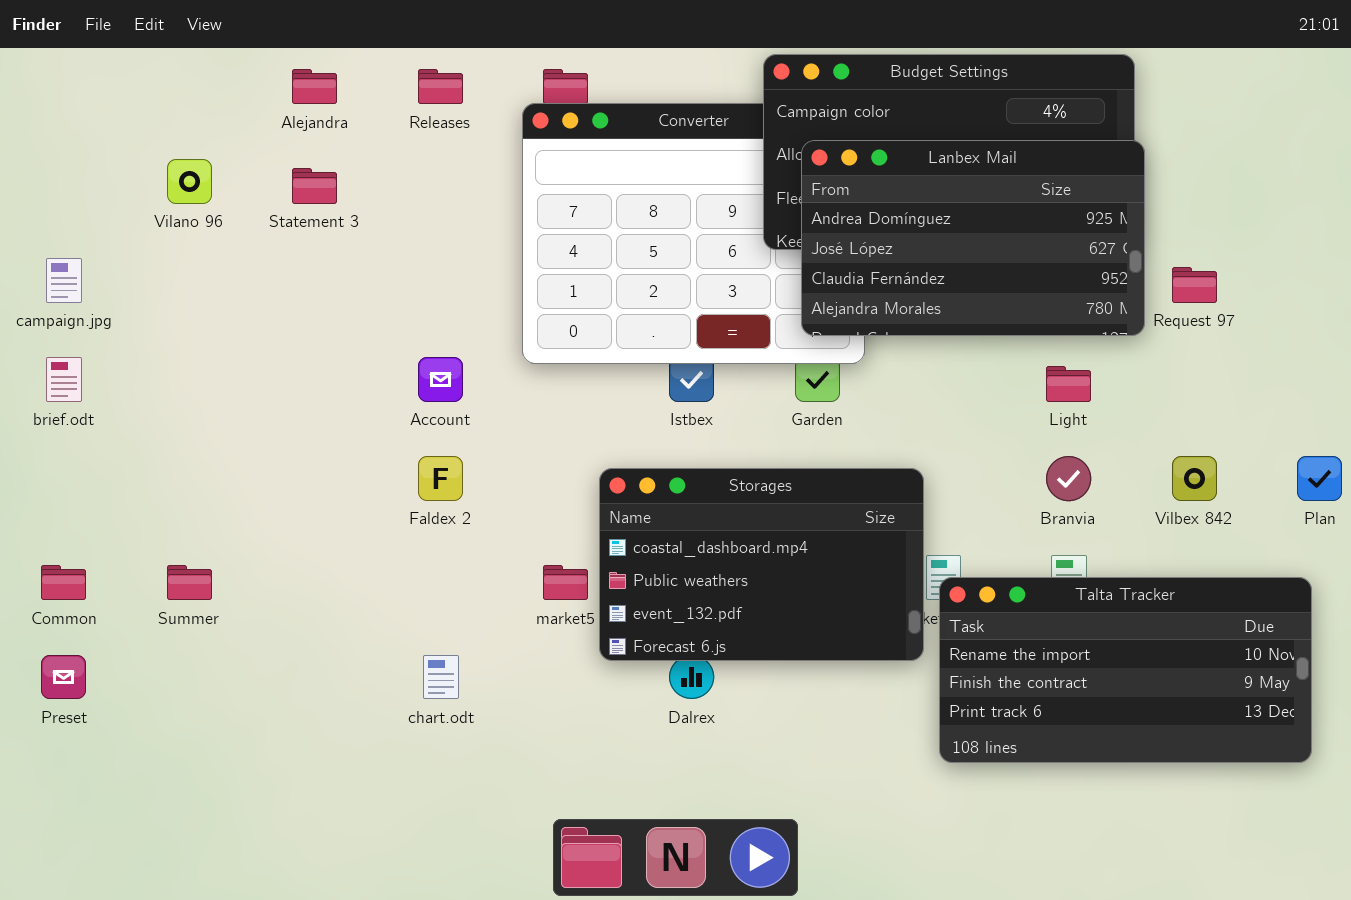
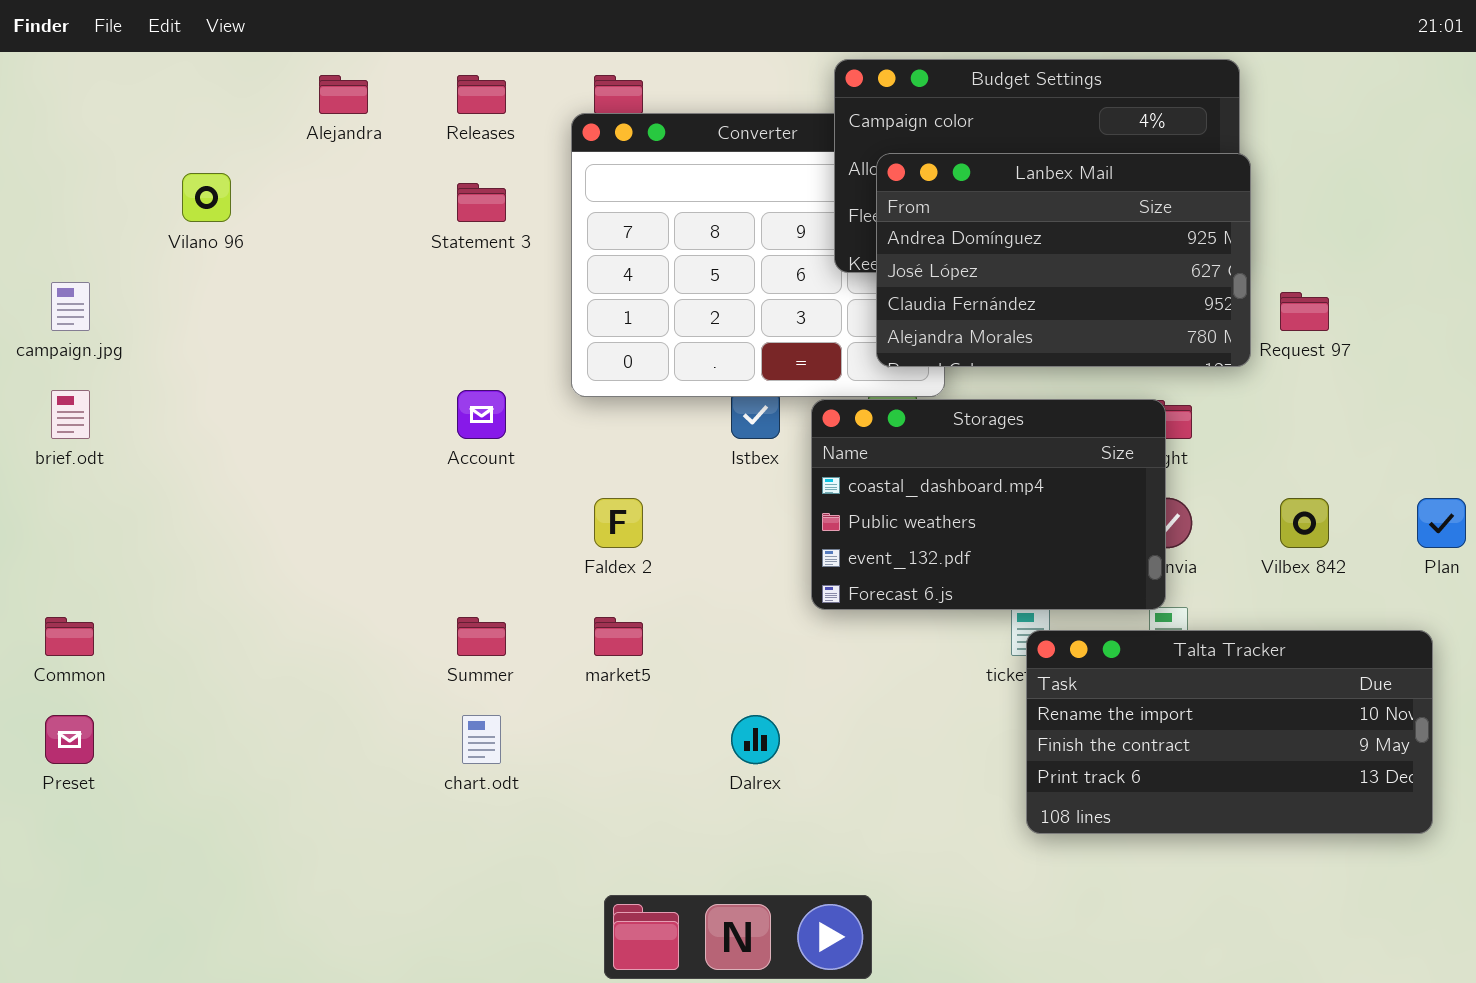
Statement 3: [292,168,337,204] -> [457,183,506,222], moved
Faldex 2: [418,456,463,501] -> [594,498,643,548], moved
Storages: [599,468,924,661] -> [811,399,1166,610], moved
Summer: [167,565,212,600] -> [457,617,506,656], moved

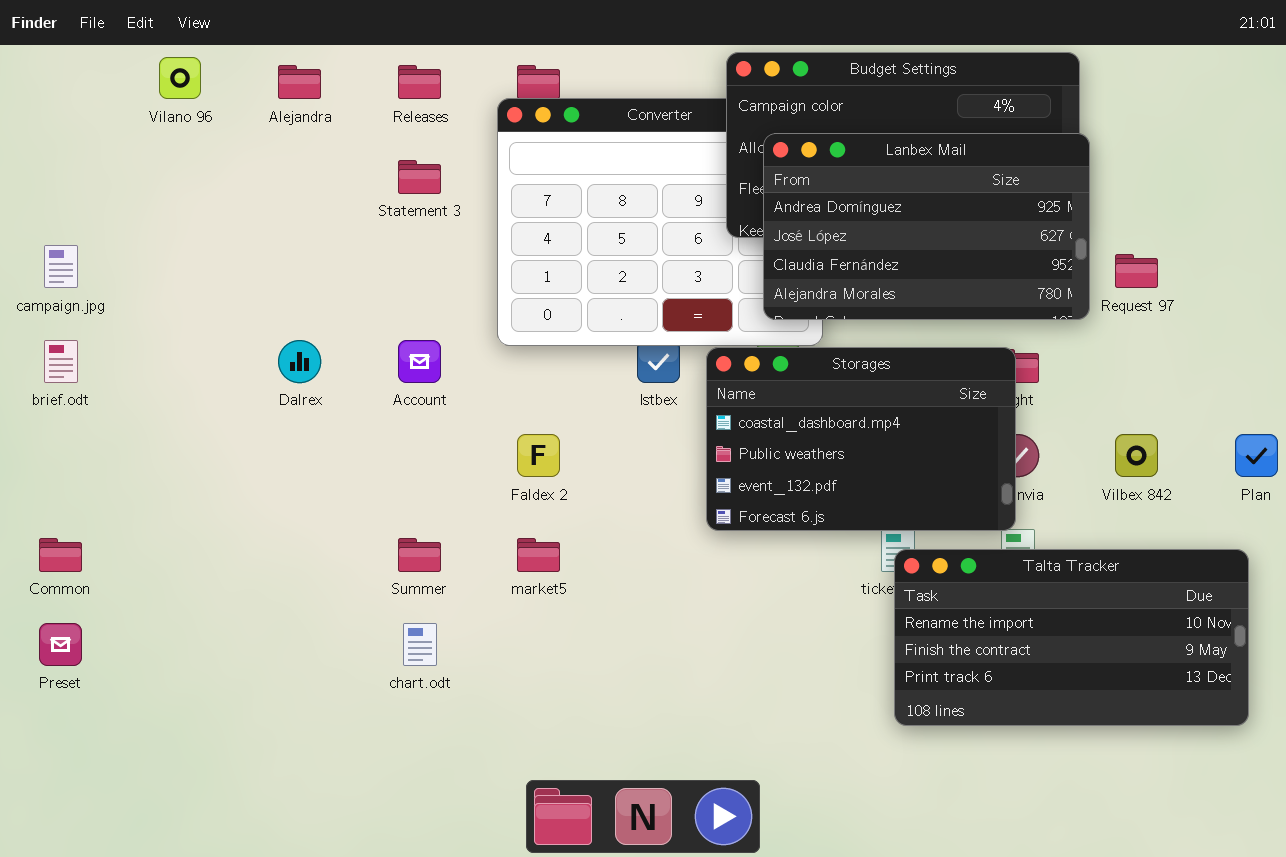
Vilano 96: [182,173,231,222] -> [159,57,201,99], moved
Dalrex: [731,715,780,764] -> [278,340,321,383], moved

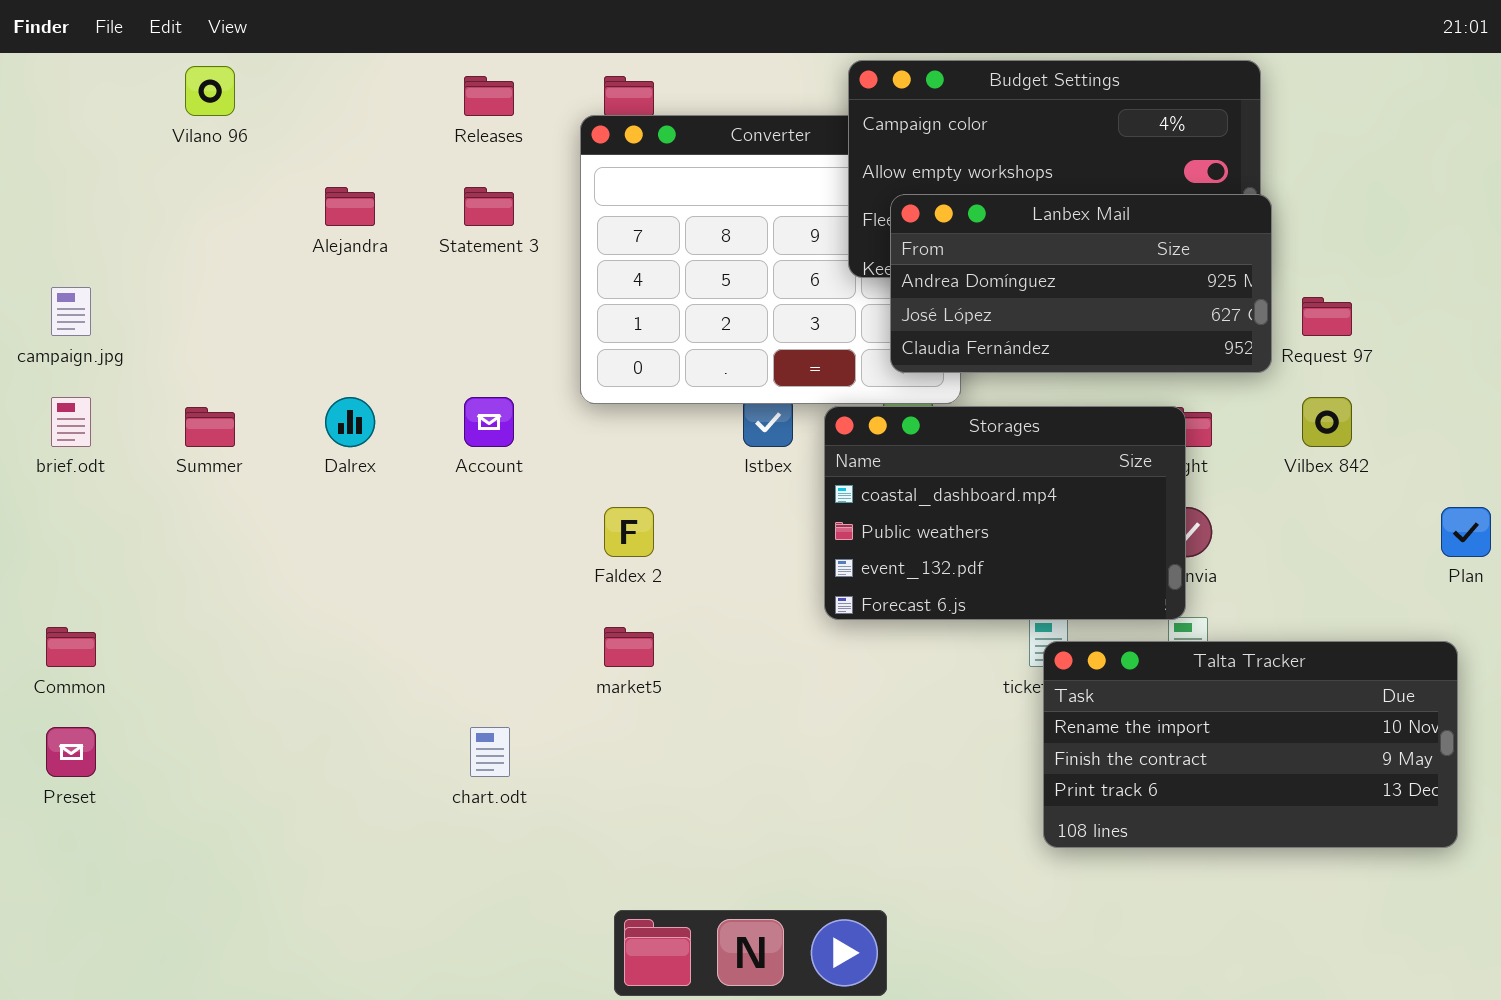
Alejandra: [278,65,321,99] -> [325,187,375,226], moved
Lanbex Mail: [763,133,1090,320] -> [890,194,1272,373], resized
Vilbex 842: [1115,434,1158,477] -> [1302,397,1352,447], moved
Summer: [398,538,441,572] -> [185,407,235,447], moved

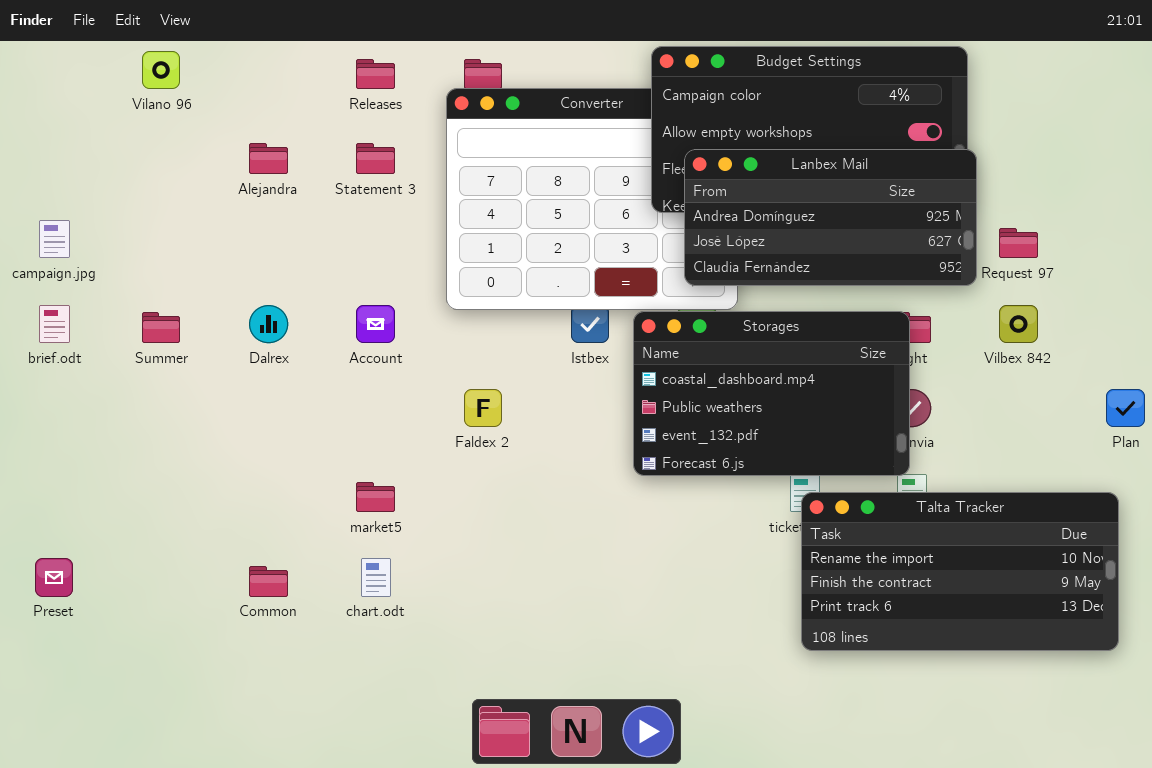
Common: [46,627,96,667] -> [249,566,288,597], moved
market5: [604,627,654,667] -> [356,482,395,512], moved

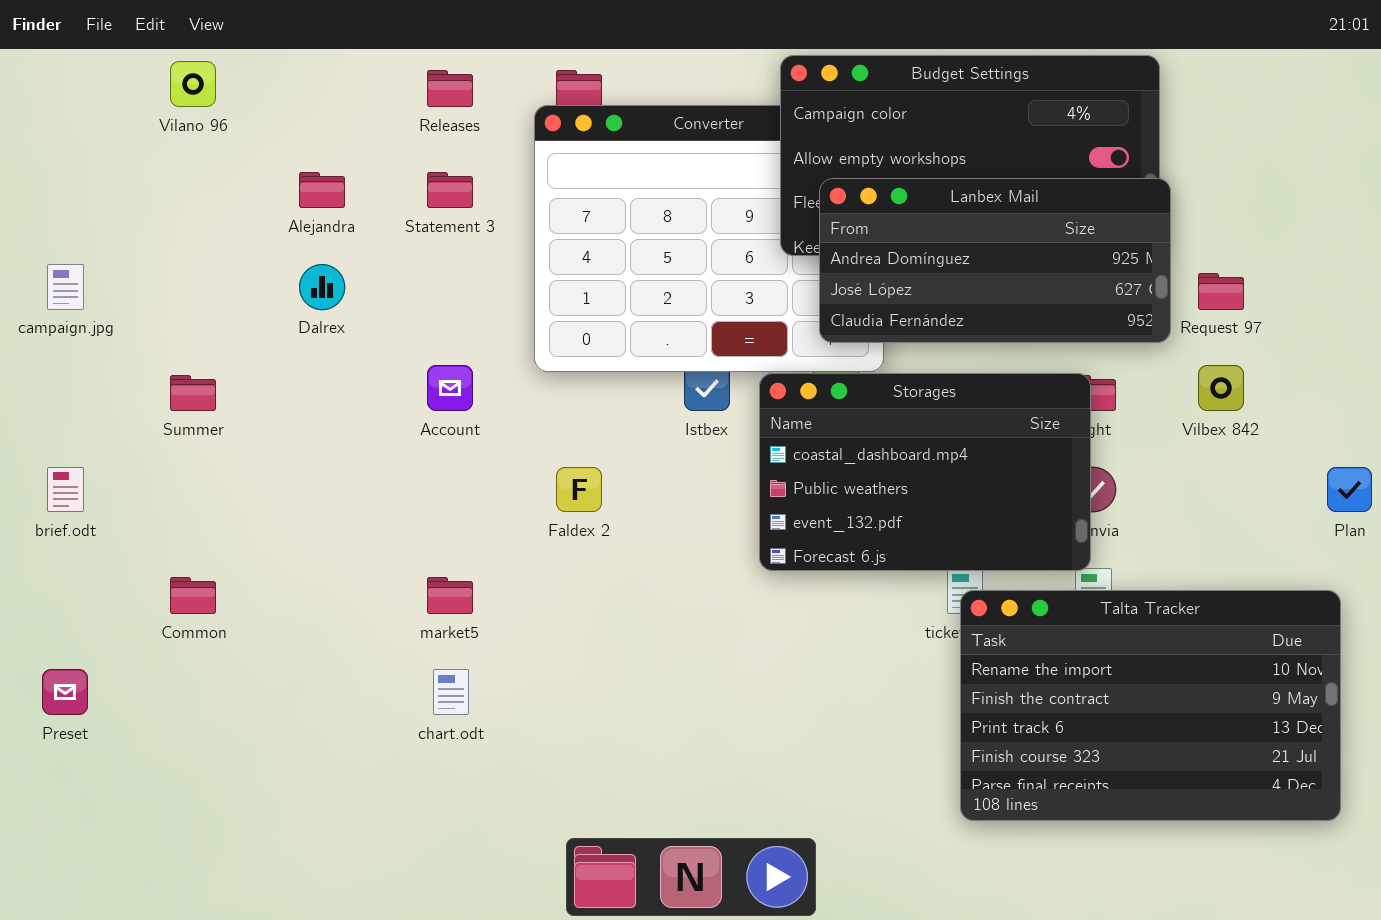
brief.odt: [39,305,70,343] -> [47,467,84,512], moved
Dalrex: [249,305,288,343] -> [299,264,345,310], moved
Talta Tracker: [801,492,1119,651] -> [960,590,1341,821], resized
Common: [249,566,288,597] -> [170,577,216,614], moved

